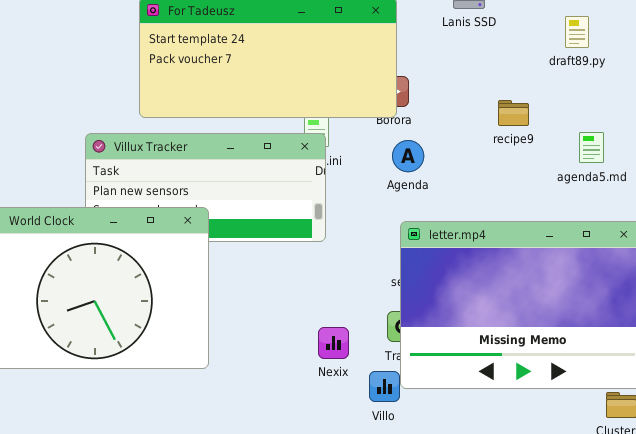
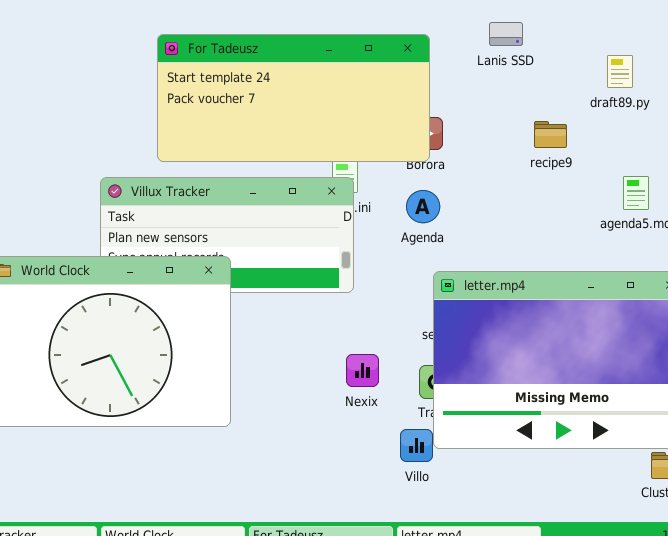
recipe9: [498,100,529,126] -> [534,121,567,148], moved
Agenda: [392,140,424,172] -> [406,190,440,223], moved
Nexix: [318,327,349,359] -> [346,354,379,387], moved

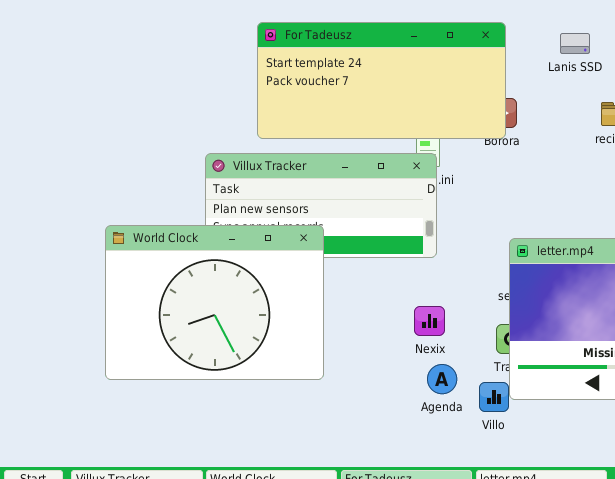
Lanis SSD: [489,22,523,46] -> [560,33,590,54], moved
Agenda: [406,190,440,223] -> [427,364,457,394], moved
Nexix: [346,354,379,387] -> [414,306,445,336], moved

